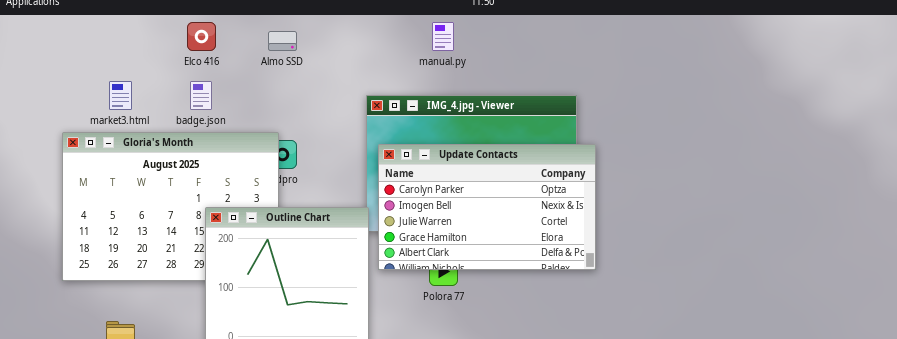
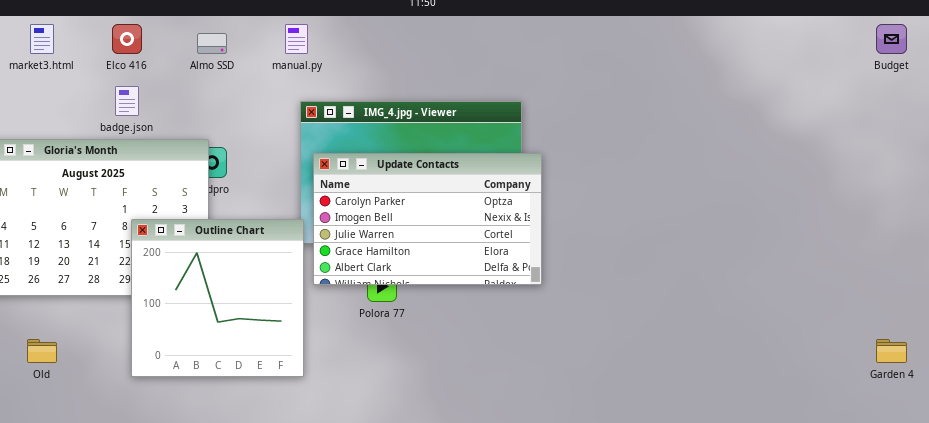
manual.py: [432,22,454,51] -> [285,24,308,54], moved
market3.html: [109,81,132,110] -> [30,24,54,54], moved

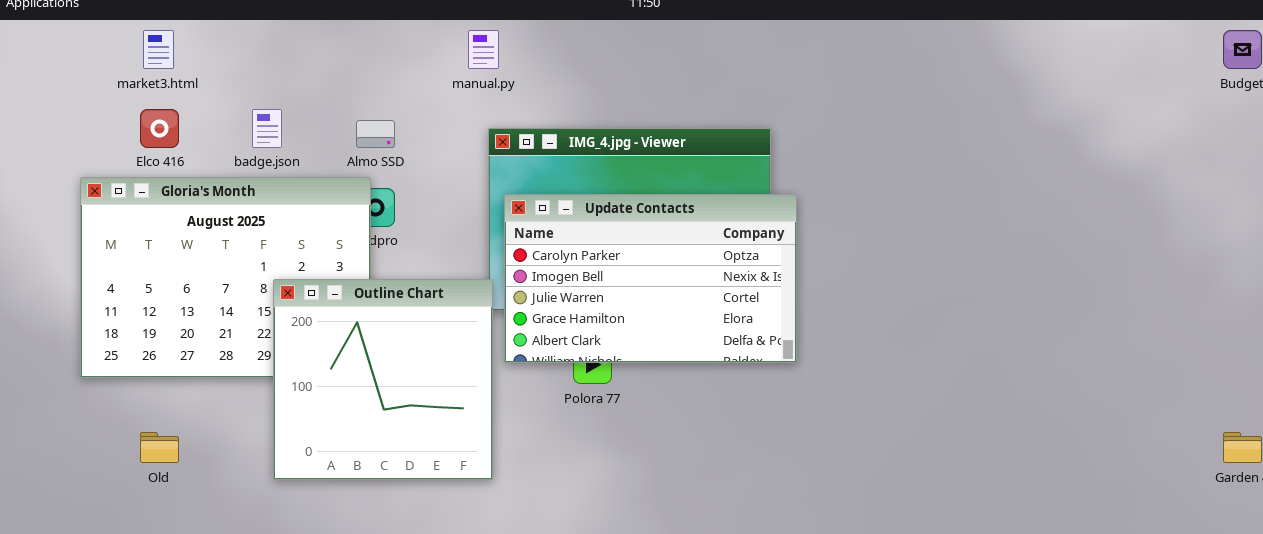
Elco 416: [112,24,142,54] -> [140,109,179,148], moved
Almo SSD: [197,33,227,54] -> [356,120,395,148], moved

